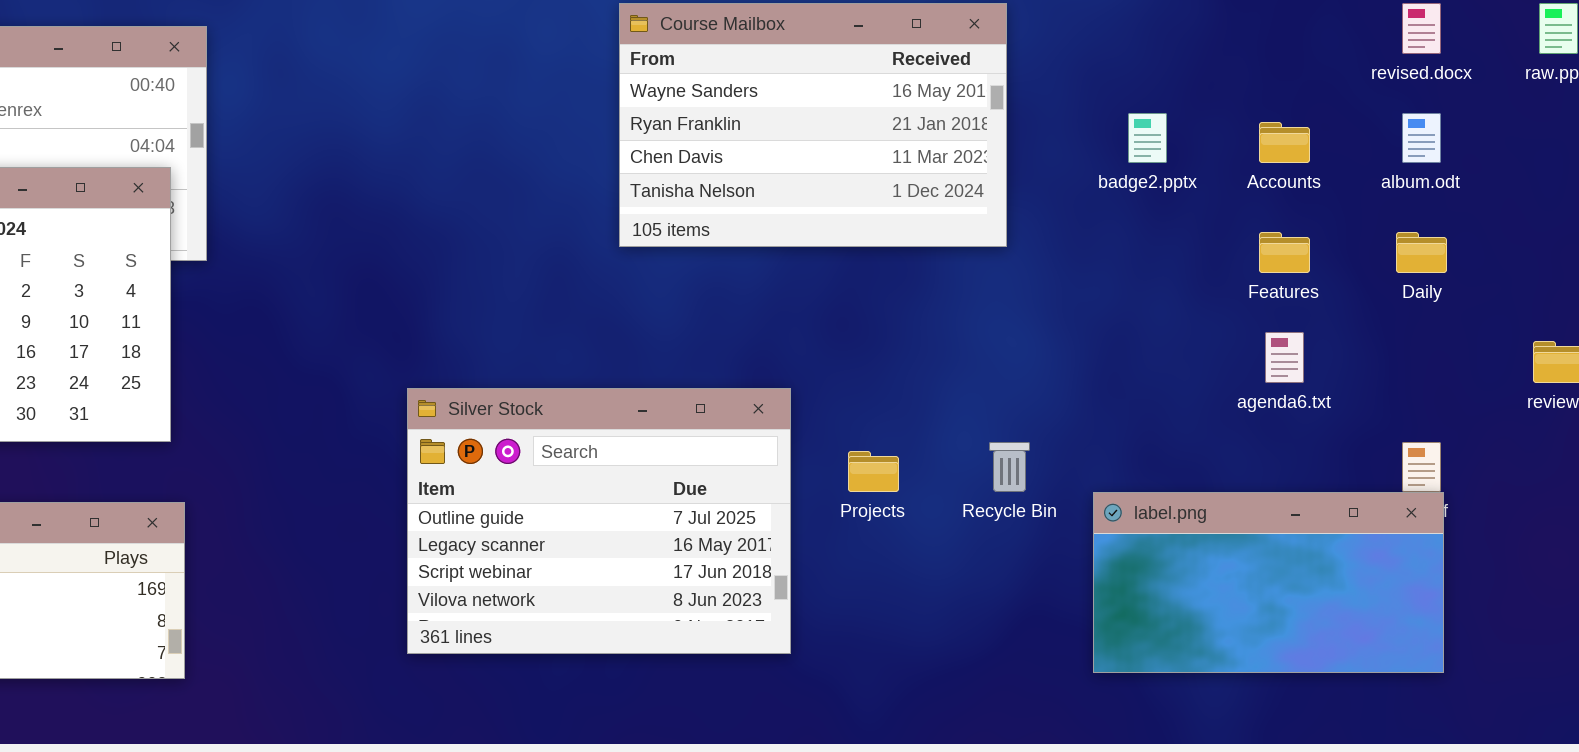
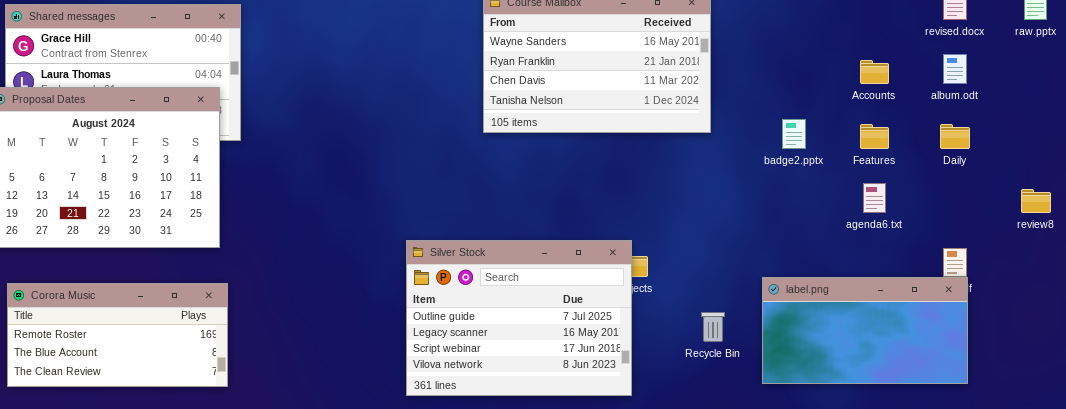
badge2.pptx: [1128,113,1167,163] -> [782,119,806,149], moved
Silver Stock: [407,388,791,654] -> [406,240,632,396], moved
Recycle Bin: [989,442,1030,492] -> [701,312,725,342], moved

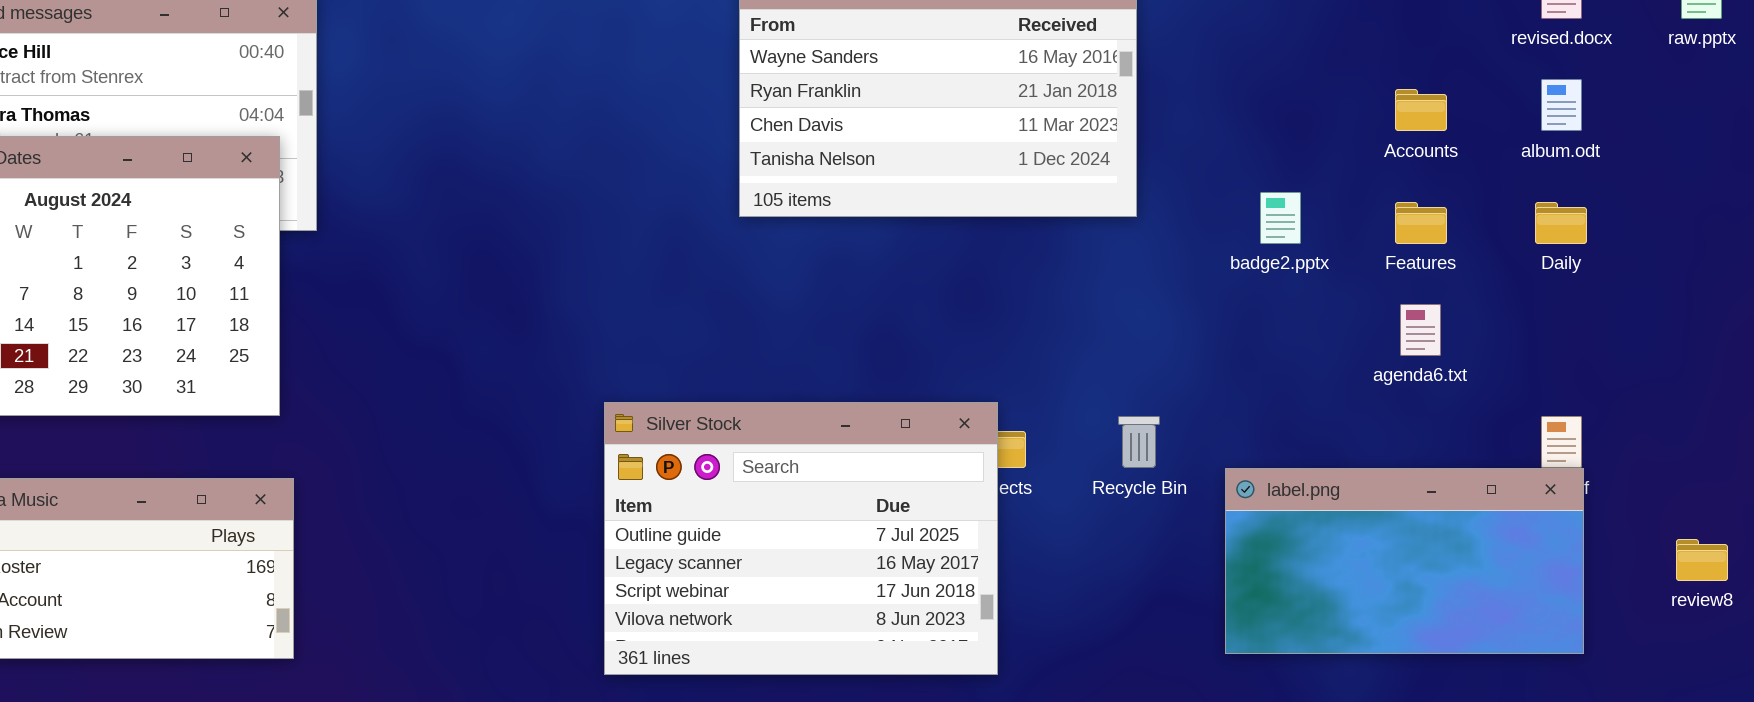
review8: [1021,189,1051,213] -> [1676,539,1728,581], moved
Recycle Bin: [701,312,725,342] -> [1118,416,1160,468], moved

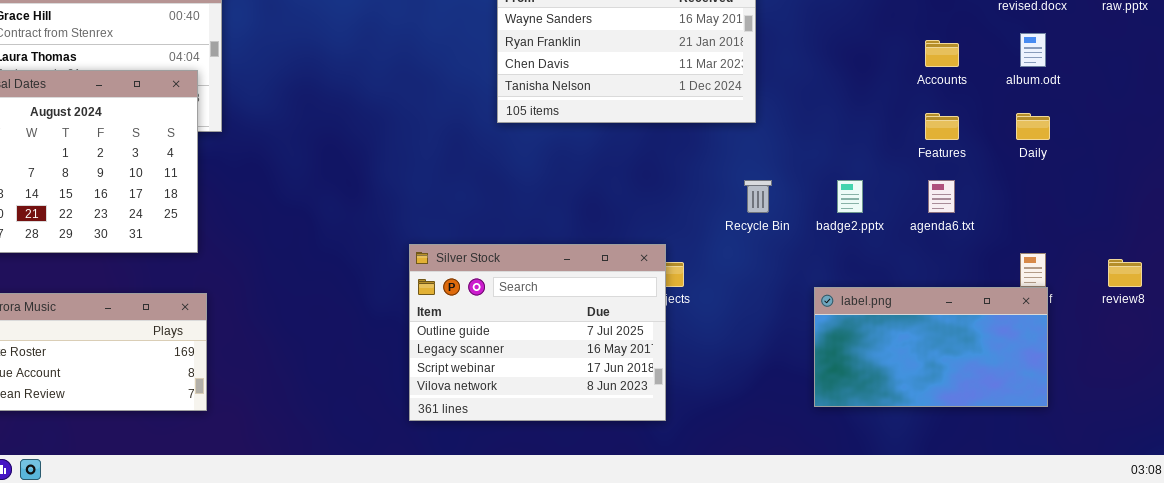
badge2.pptx: [1260,192,1301,244] -> [837,180,863,213], moved
Recycle Bin: [1118,416,1160,468] -> [744,180,772,213], moved
review8: [1676,539,1728,581] -> [1108,259,1142,287], moved

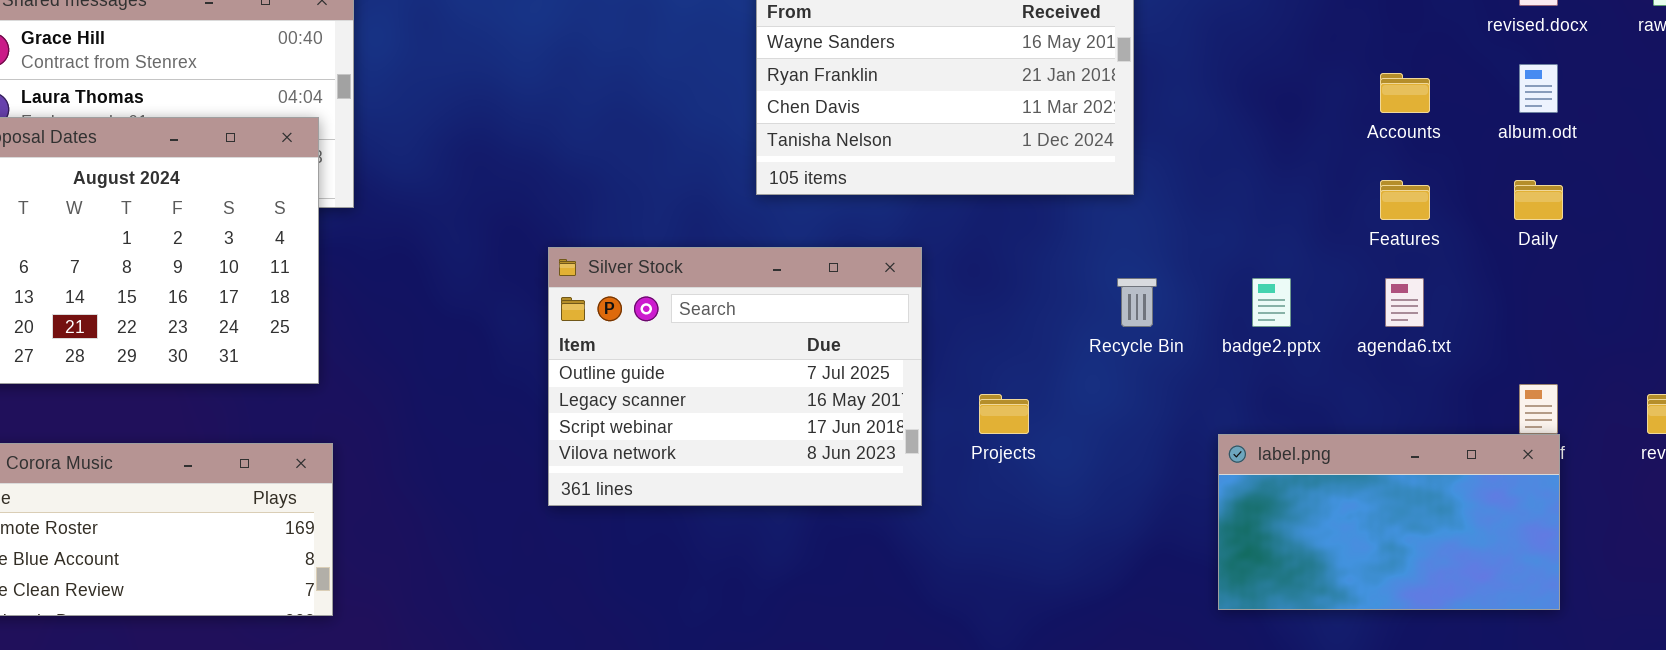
Silver Stock: [409,244,666,421] -> [548,247,922,506], moved

